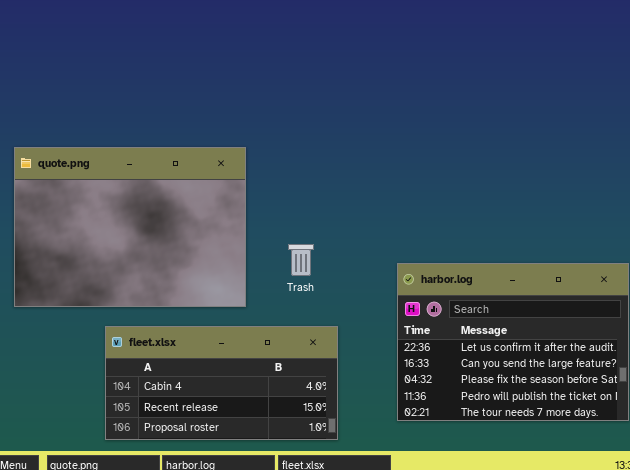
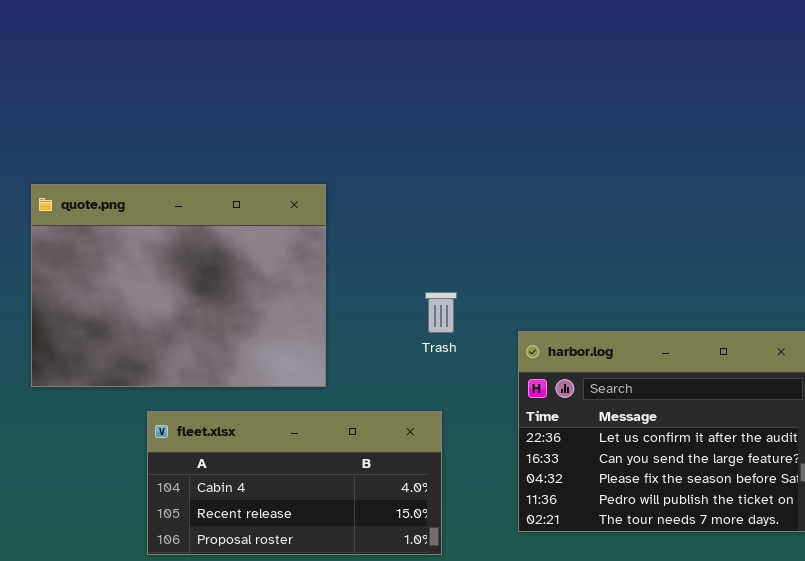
Trash: [288,244,314,276] -> [425,292,457,333], moved

